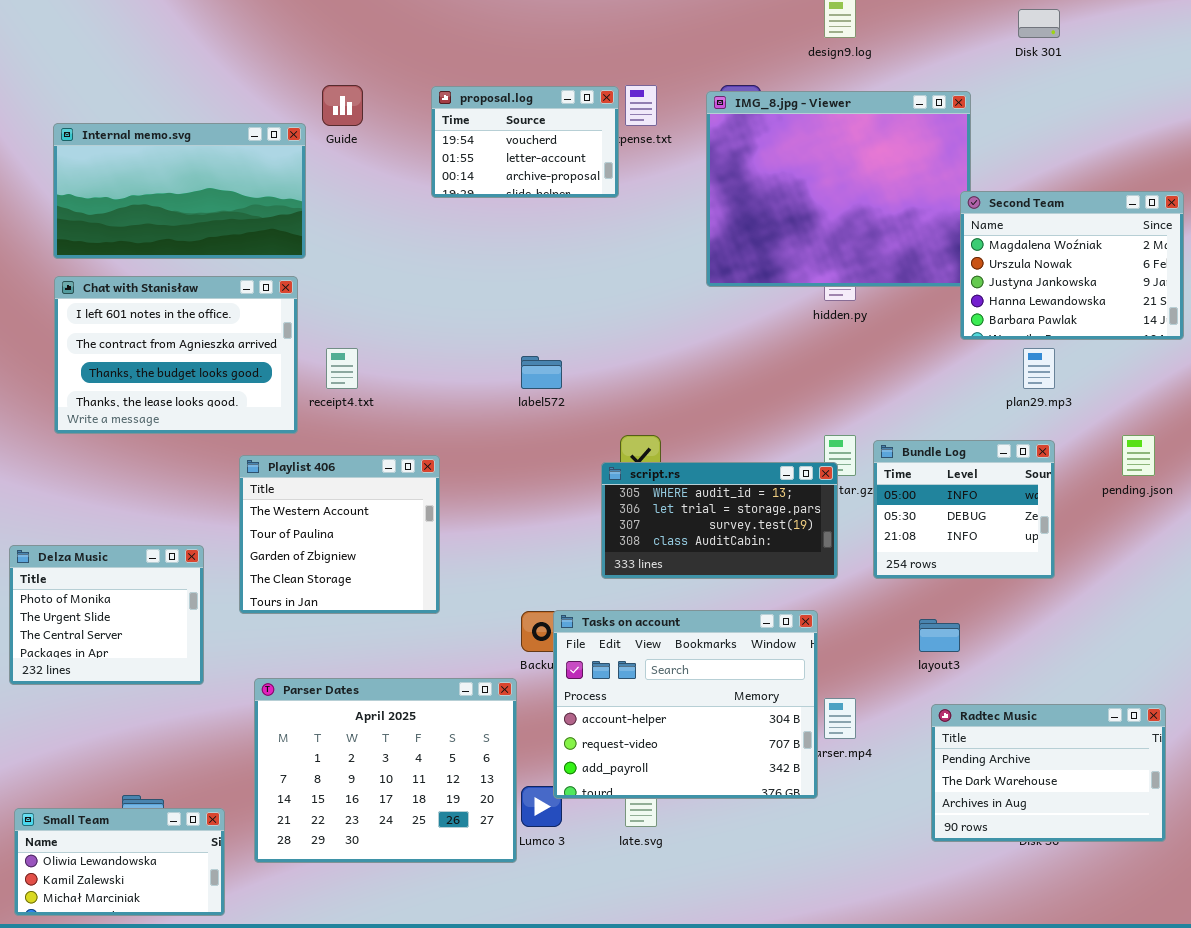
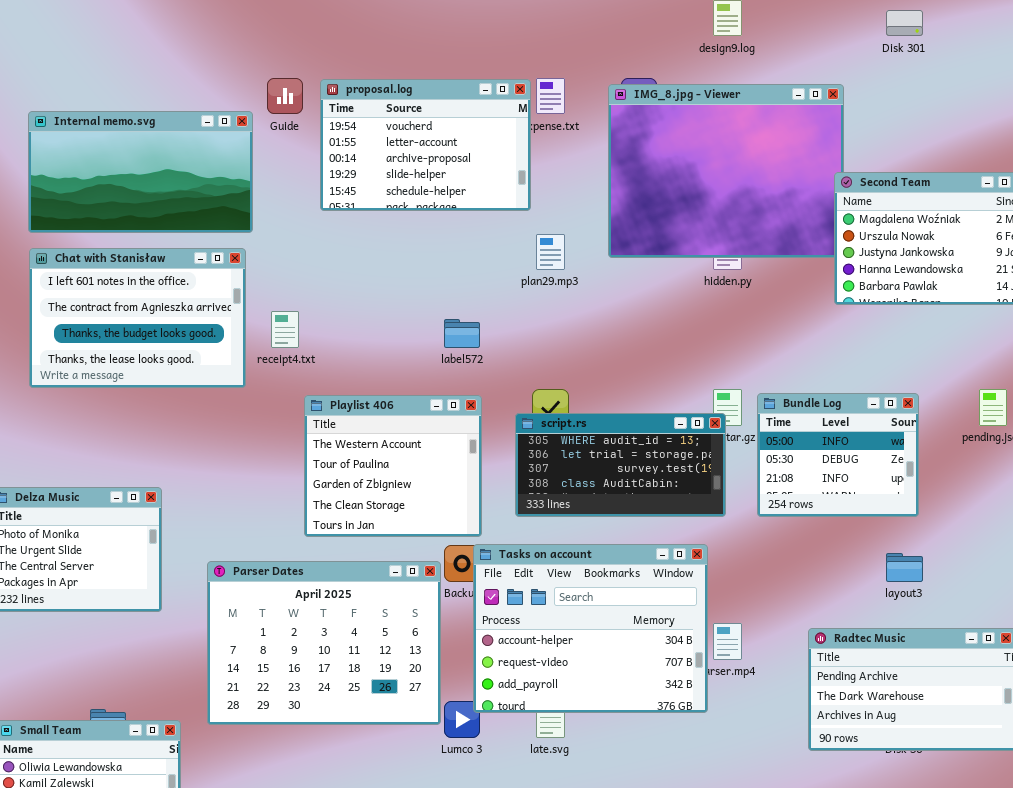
proposal.log: [431,86,619,198] -> [320,79,531,211], resized
plan29.mp3: [1023,348,1055,389] -> [536,234,565,270], moved
Playlist 406: [239,455,440,614] -> [304,395,482,537], moved
layout3: [919,619,960,652] -> [886,553,923,582], moved
Parser Dates: [254,678,517,863] -> [207,561,441,725], moved

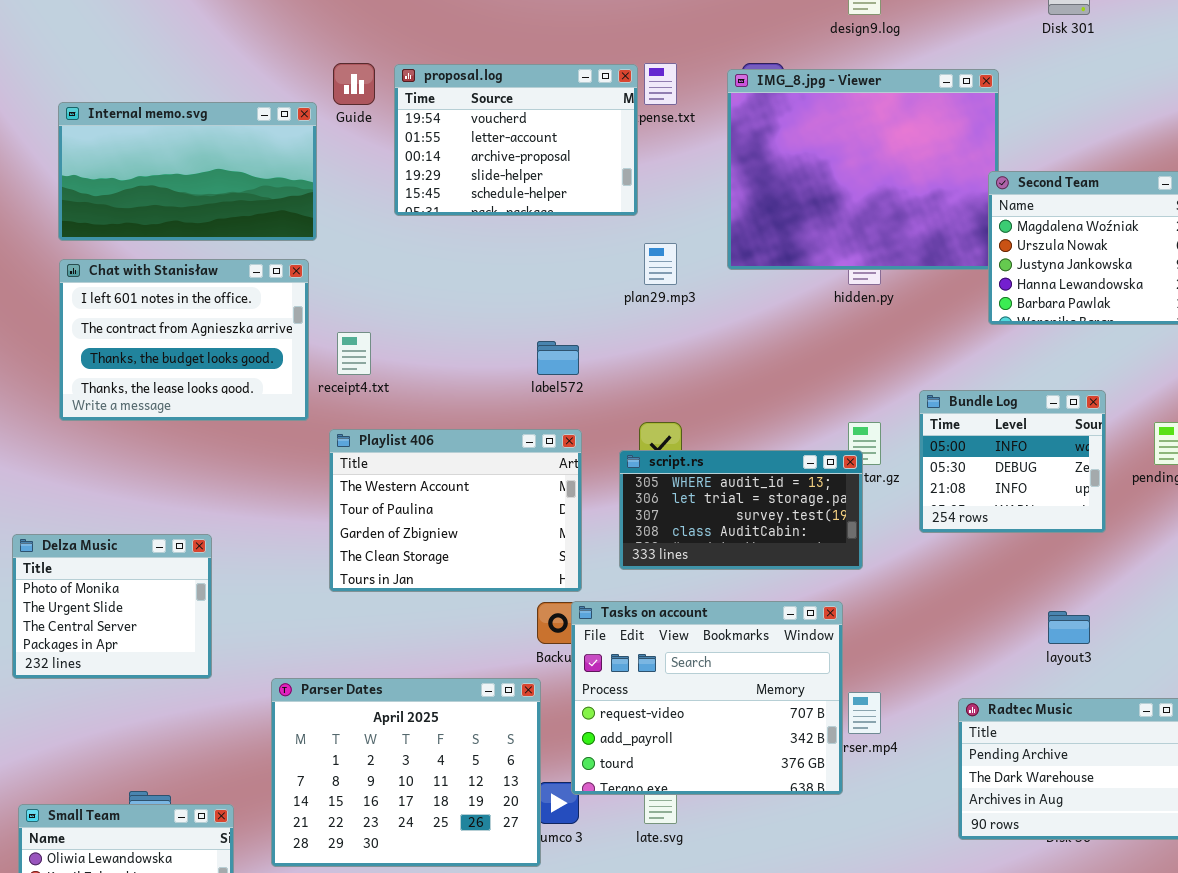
Bundle Log: [757,393,919,517] -> [919,390,1106,533], moved
Playlist 406: [304,395,482,537] -> [329,429,582,592], resized
Tasks on account: [473,544,708,713] -> [571,601,843,795], scrolled down 1 row
Parser Dates: [207,561,441,725] -> [271,678,541,867], moved

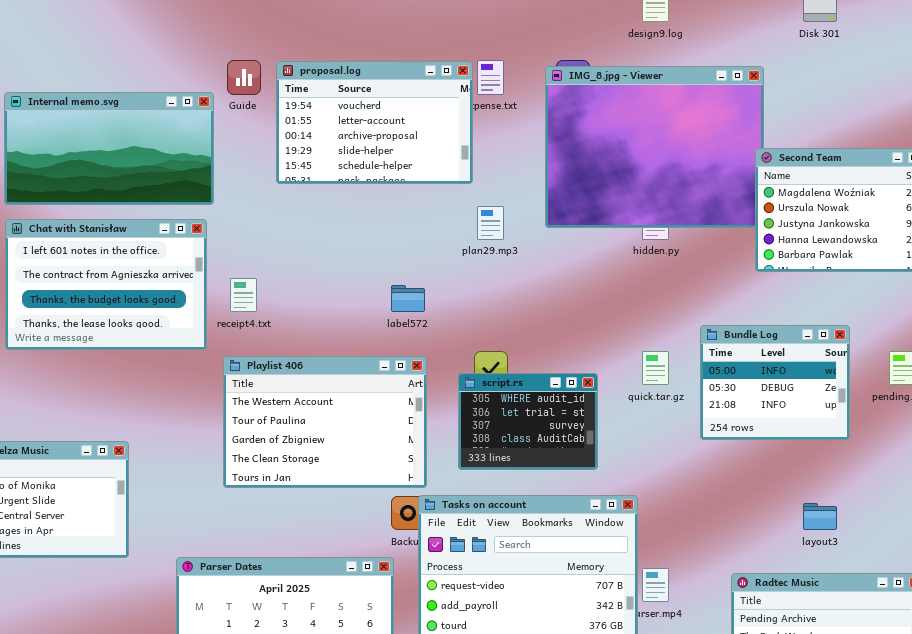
script.rs: [619,450,863,570] -> [458,373,598,470], resized

